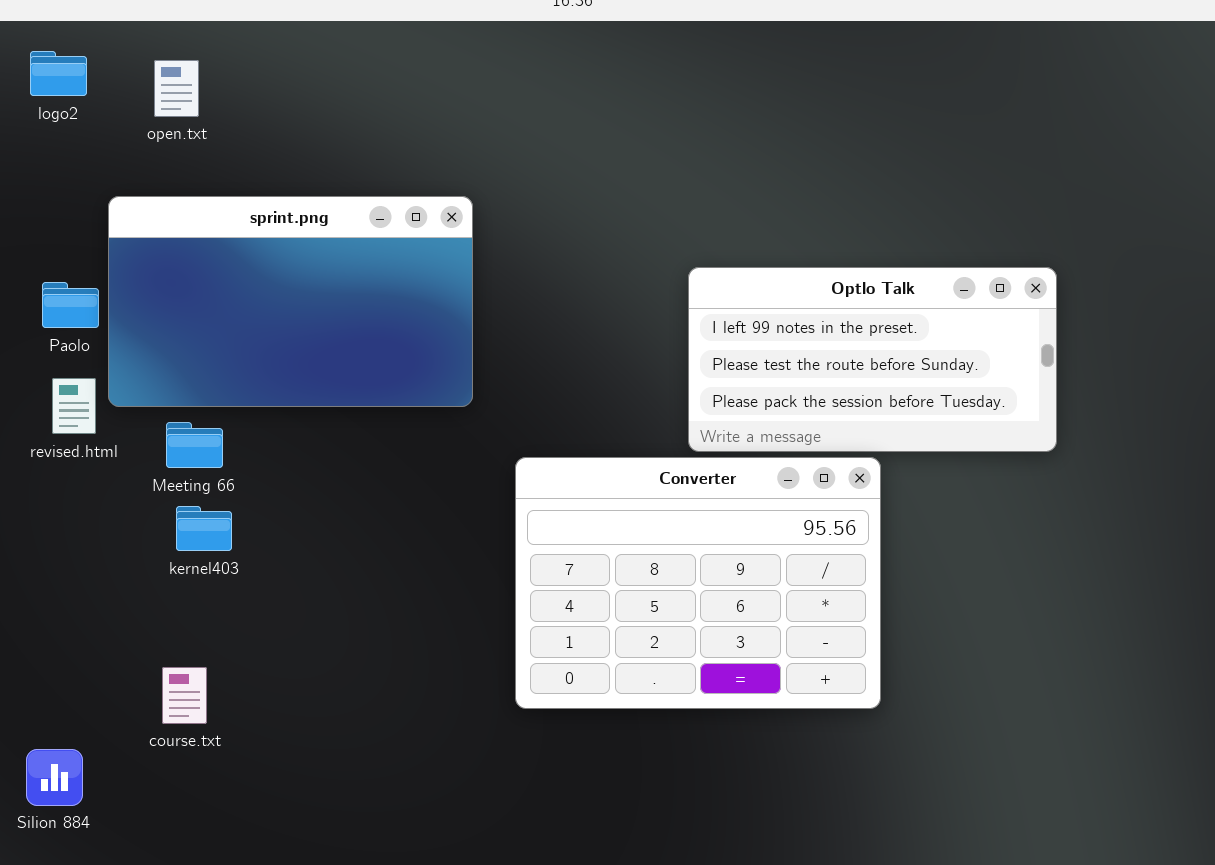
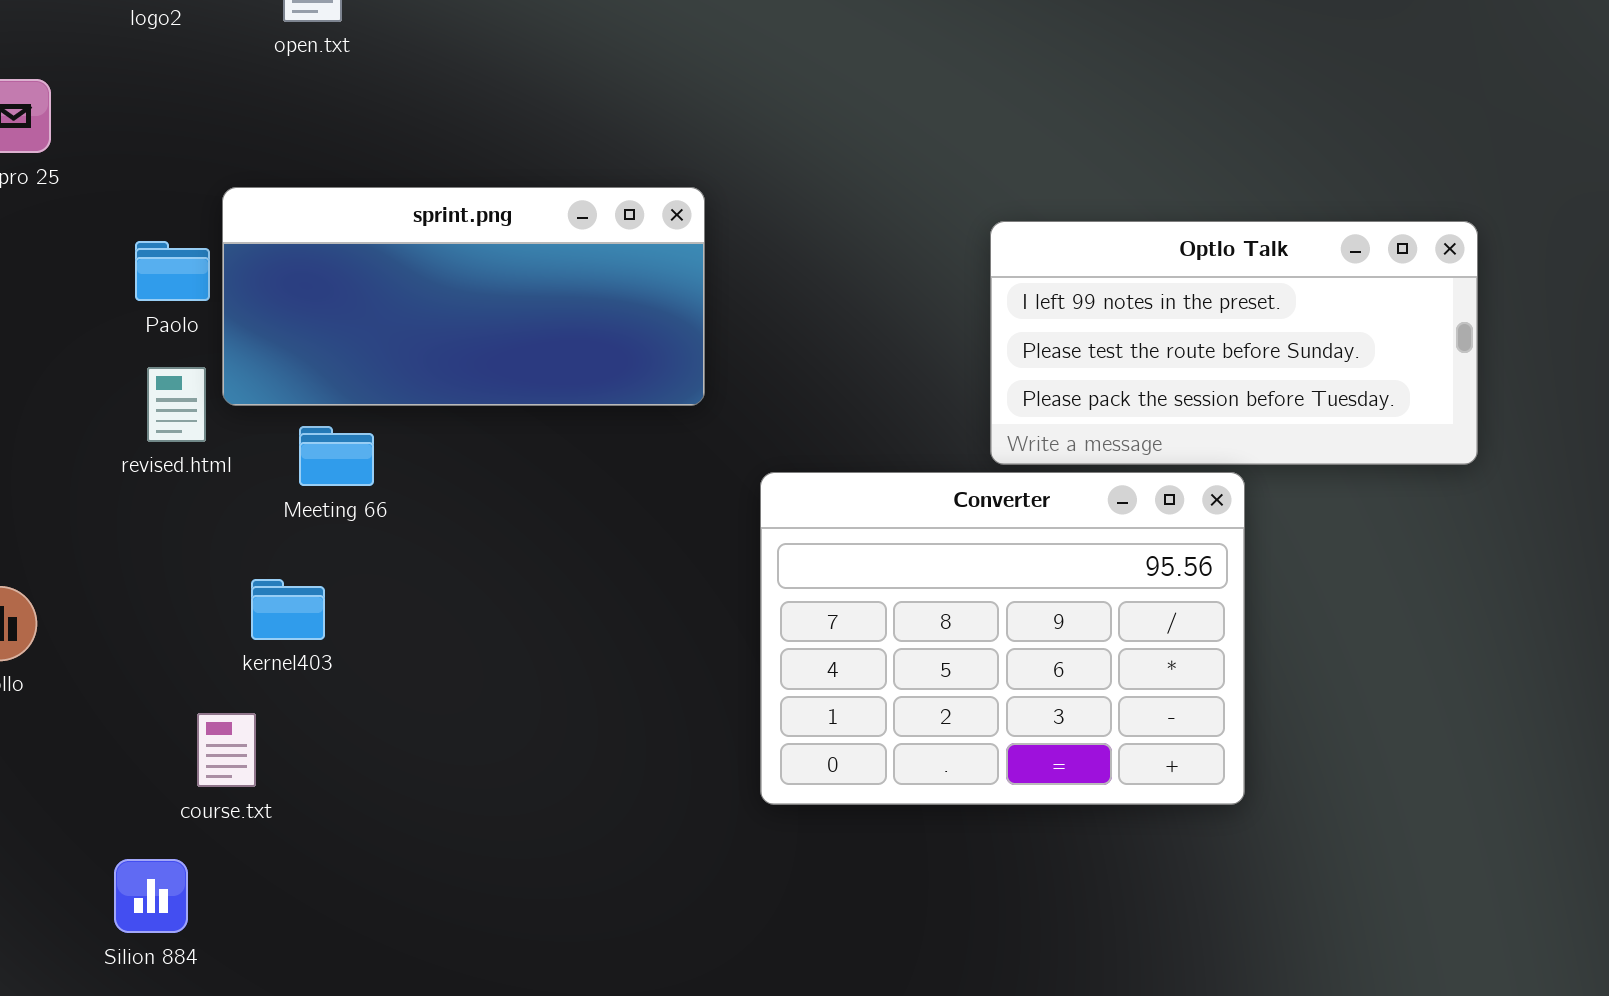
sprint.png: [108,196,473,407] -> [222,187,705,406], resized
kernel403: [176,506,232,551] -> [251,579,325,640], moved
course.txt: [162,667,207,724] -> [197,713,256,787], moved

